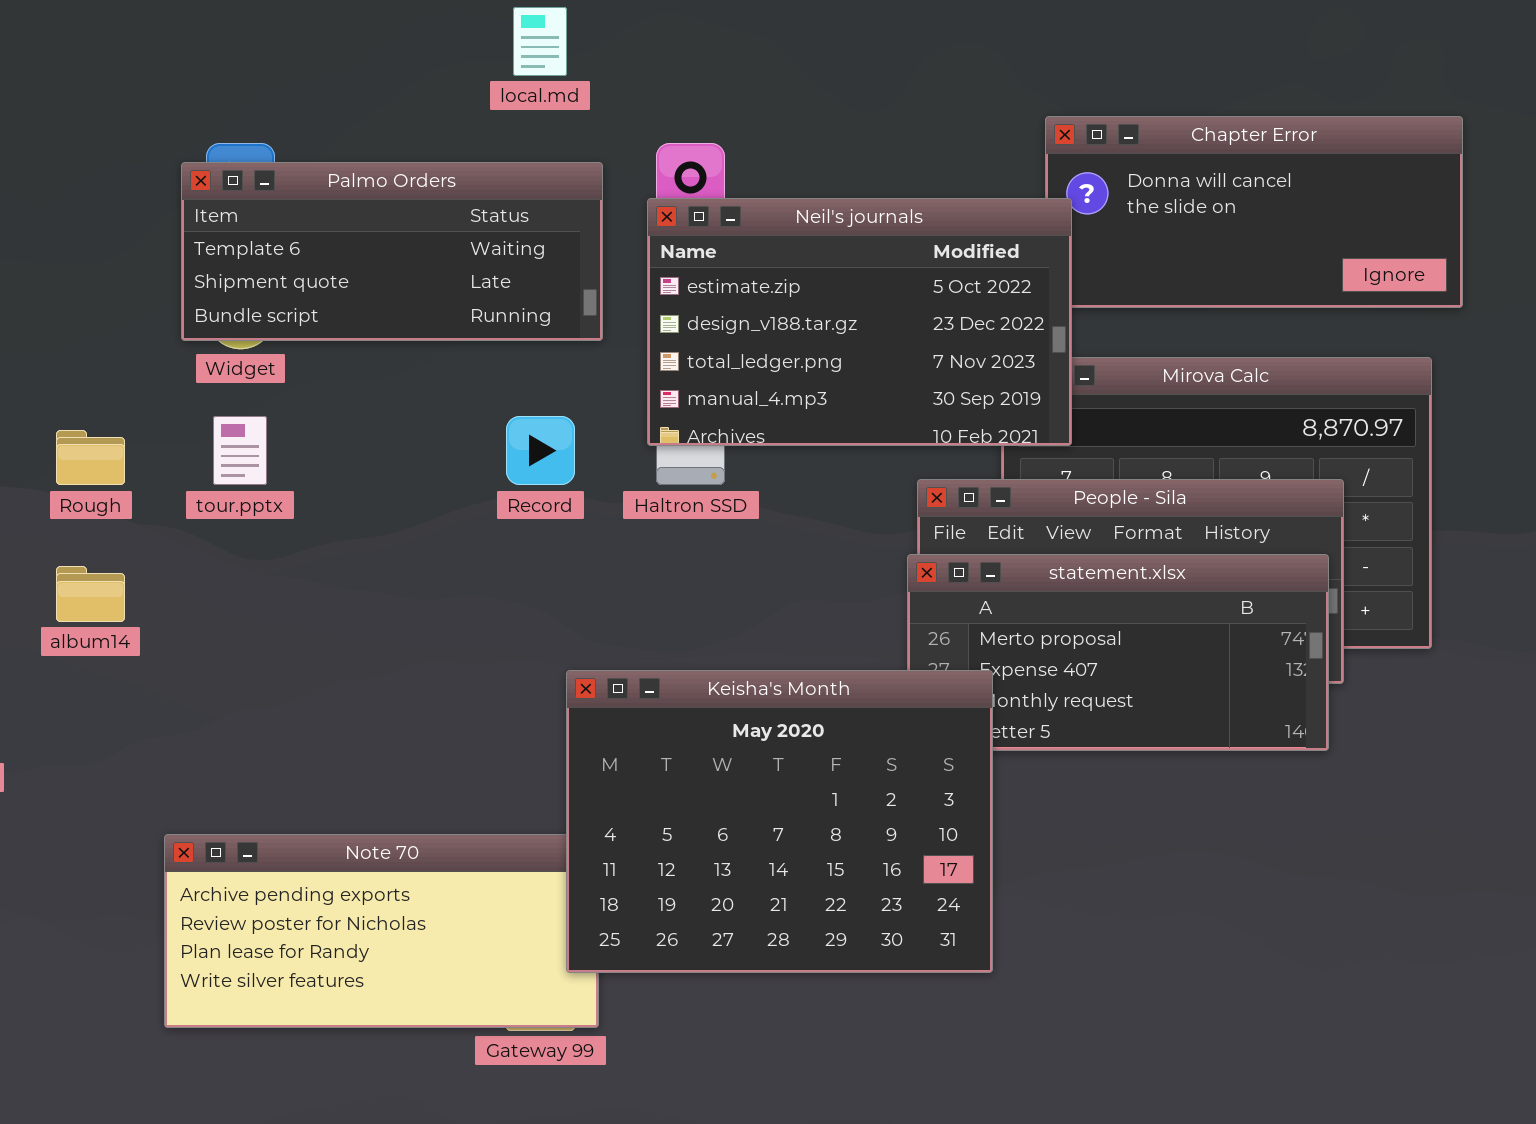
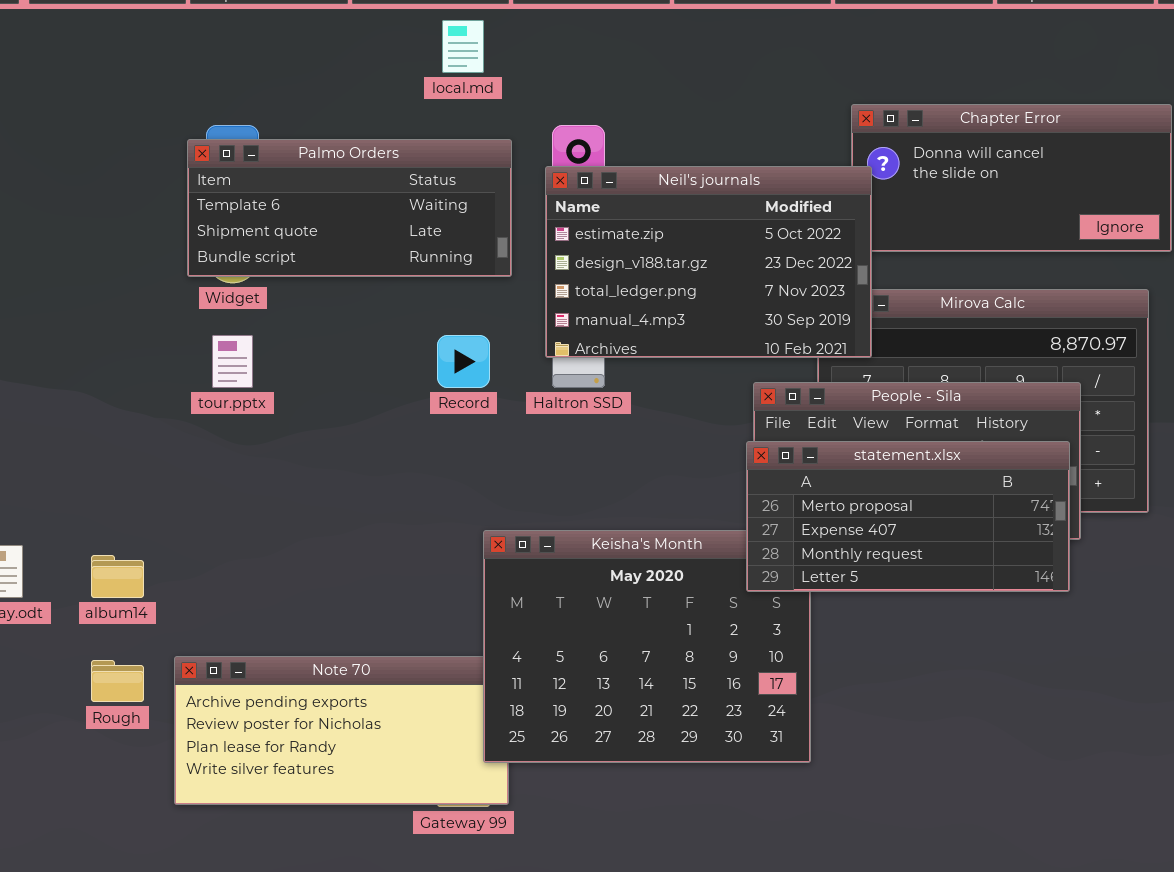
Rough: [56,430,125,485] -> [91,660,144,702], moved
statement.xlsx: [907,554,1329,751] -> [746,441,1070,592], raised
album14: [56,566,125,622] -> [91,555,144,598], moved

